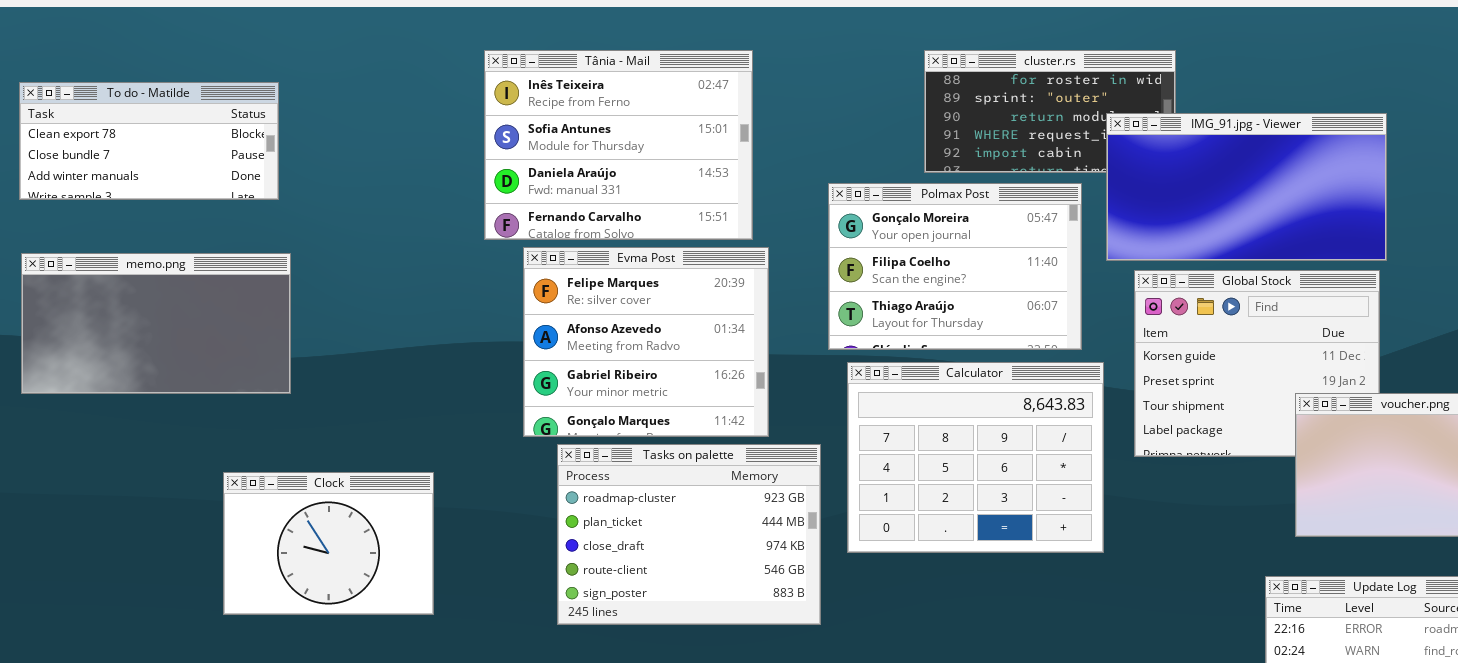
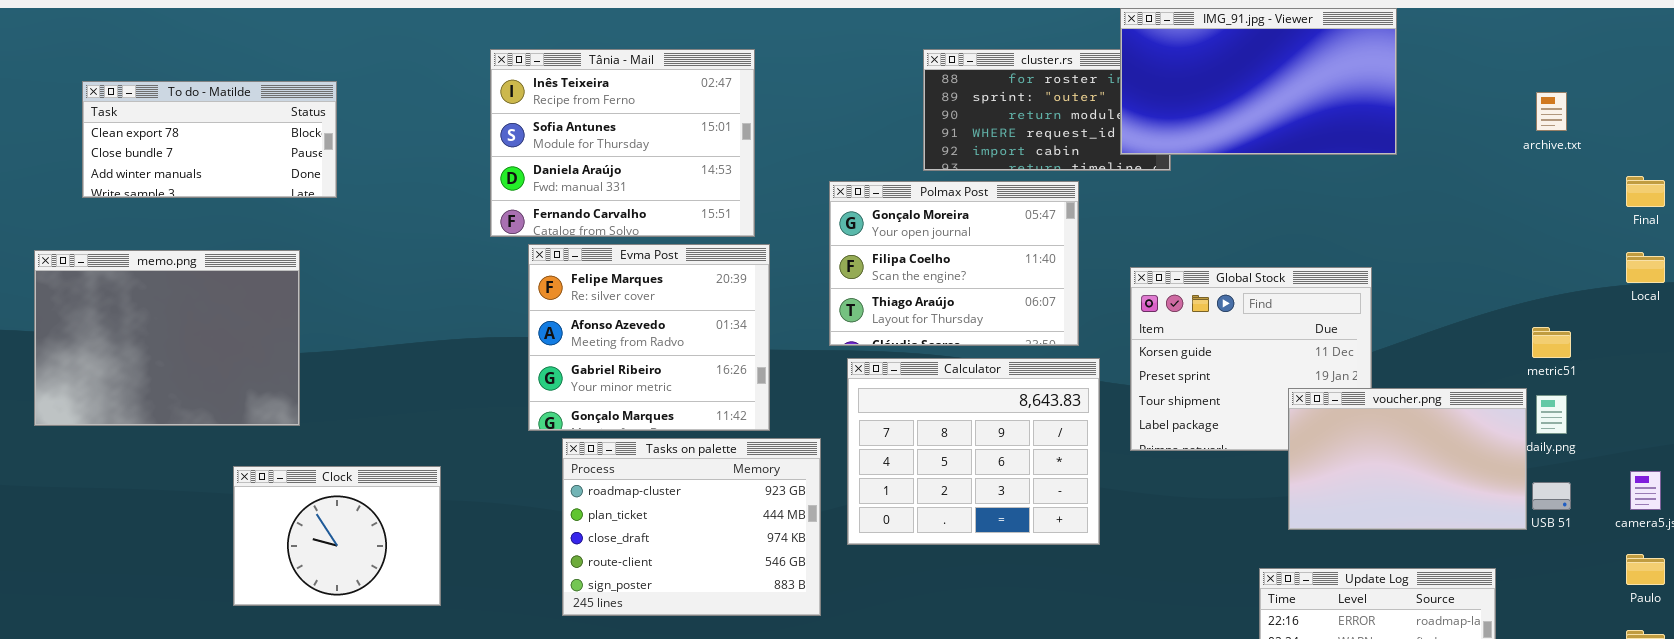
To do - Matilde: [19,82,279,200] -> [82,81,337,198], moved
IMG_91.jpg - Viewer: [1106,113,1387,261] -> [1120,8,1397,155], moved
memo.png: [21,253,291,394] -> [34,250,300,426], resized

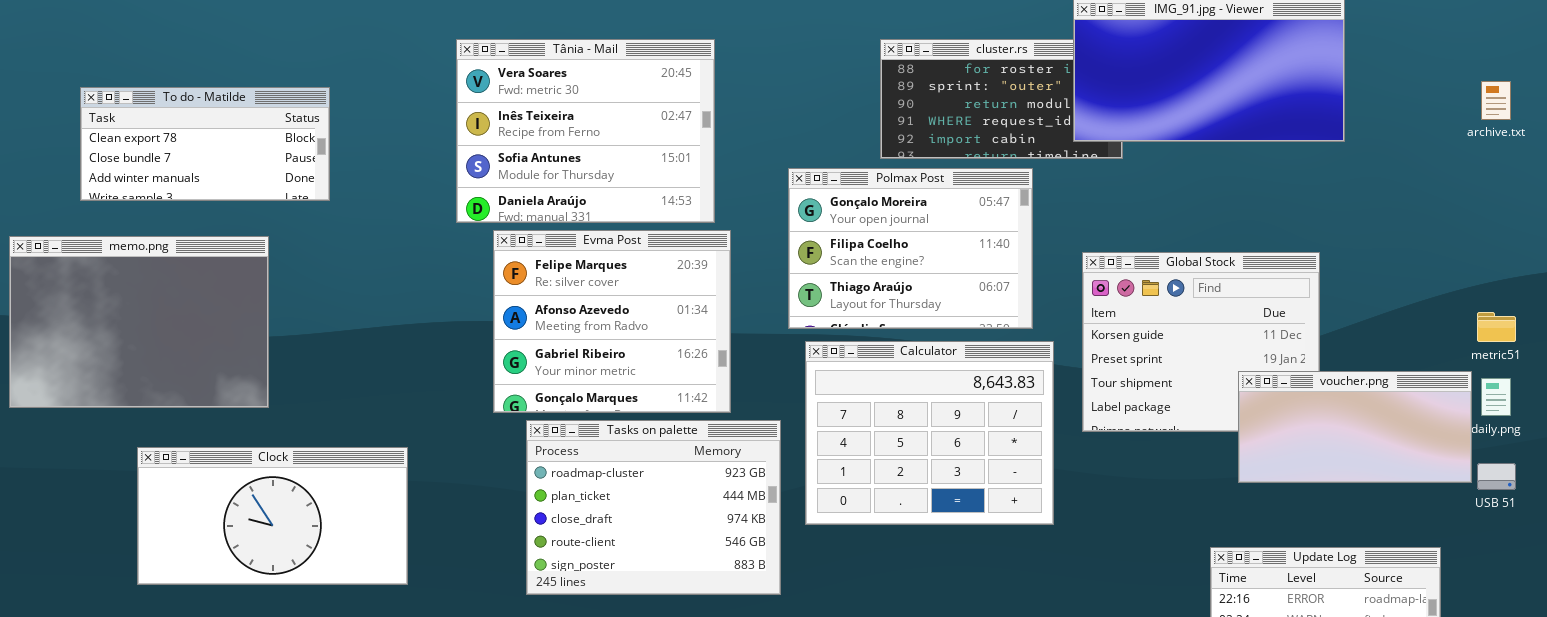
Tânia - Mail: [490,49,755,237] -> [456,39,715,223], scrolled up 1 row
To do - Matilde: [82,81,337,198] -> [80,87,330,201], moved
voucher.png: [1288,388,1527,530] -> [1238,371,1472,483], resized
Clock: [233,466,441,606] -> [137,447,408,585], resized

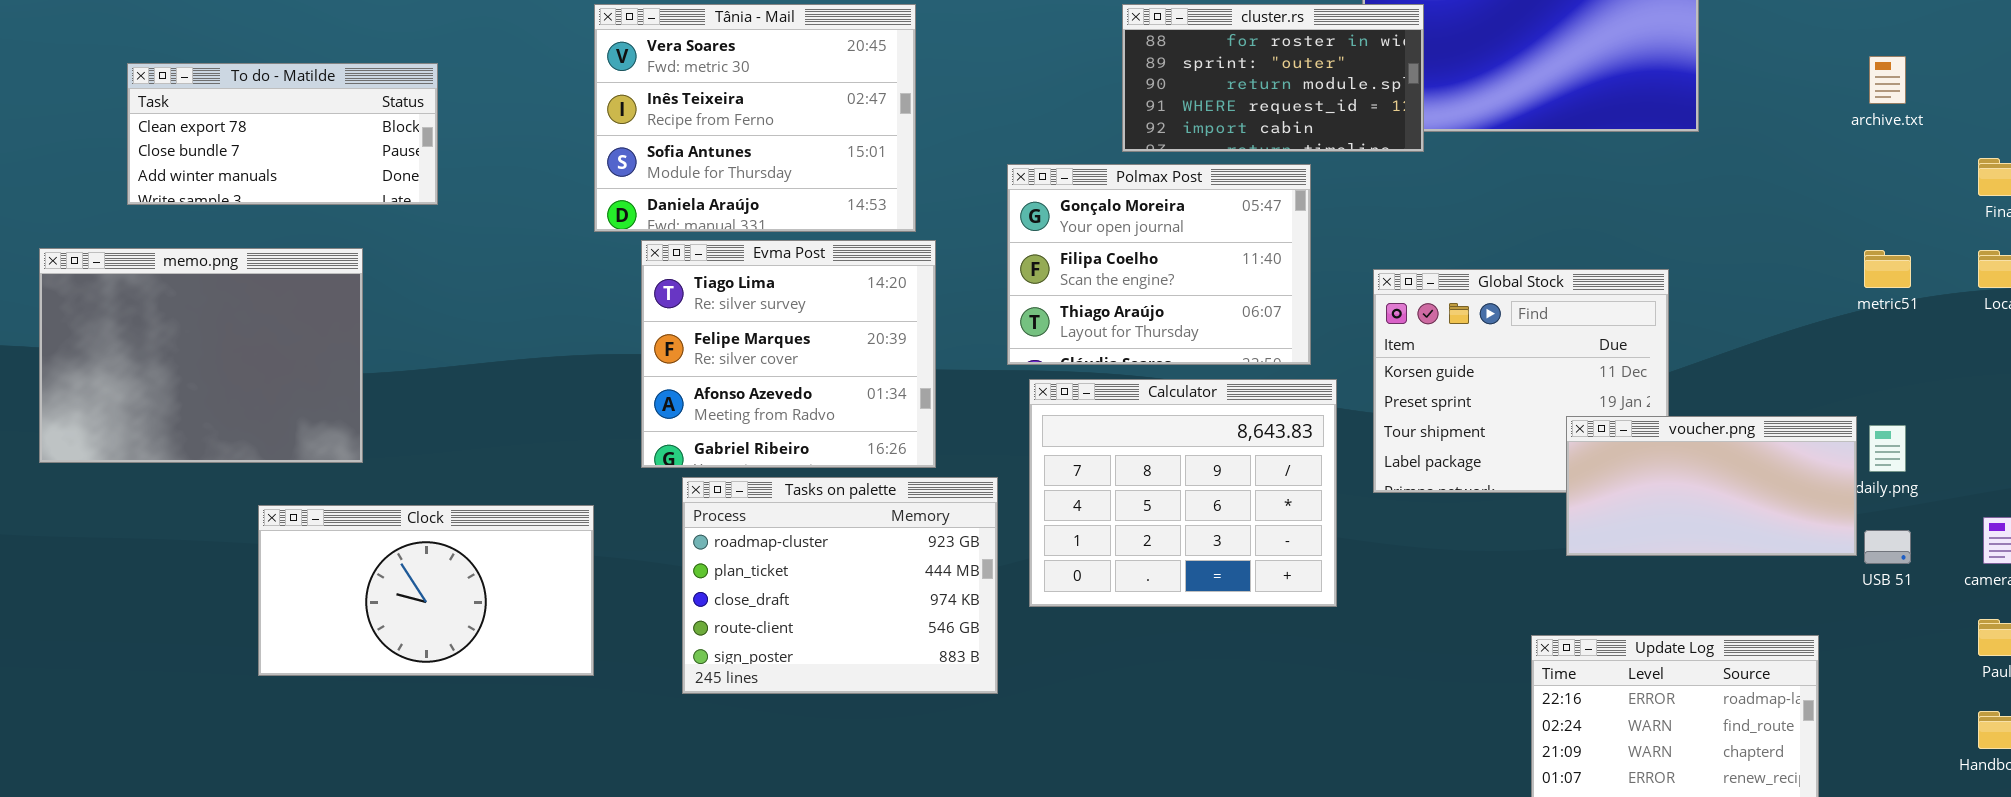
cluster.rs: [880,39,1123,159] -> [1122,4,1424,152], raised
Evma Post: [493,230,731,413] -> [641,240,936,468], scrolled up 1 row
metric51: [1477,312,1516,342] -> [1864,250,1911,288], moved
Clock: [137,447,408,585] -> [258,505,594,676], moved

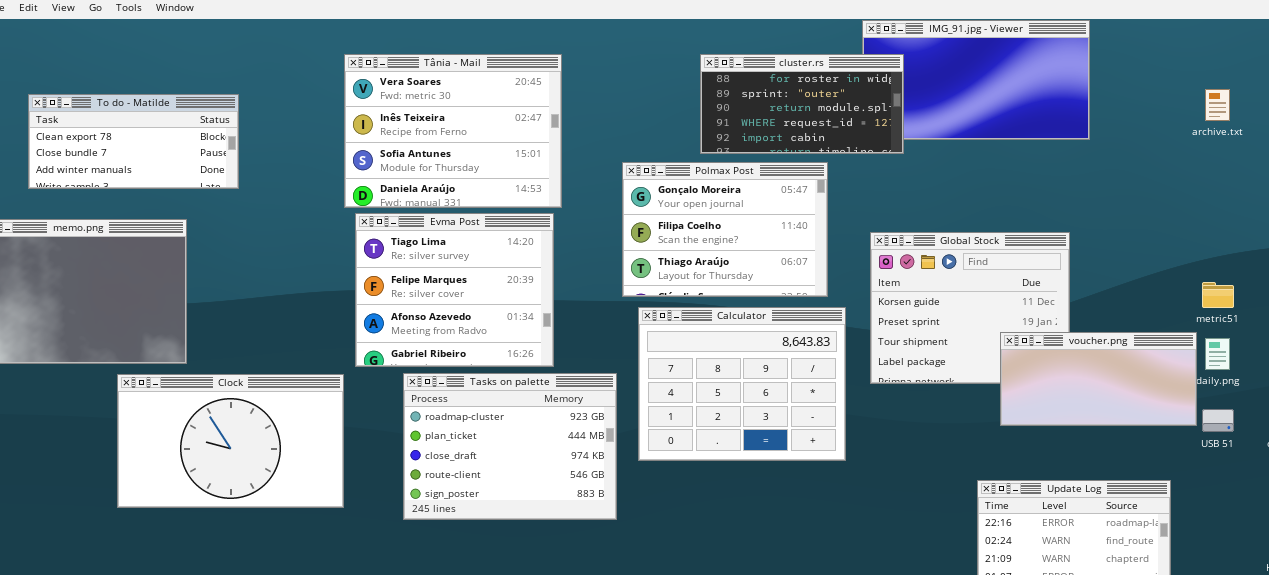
Evma Post: [641,240,936,468] -> [355,213,554,367], moved
metric51: [1864,250,1911,288] -> [1202,282,1234,308], moved
Clock: [258,505,594,676] -> [117,374,344,508], resized

